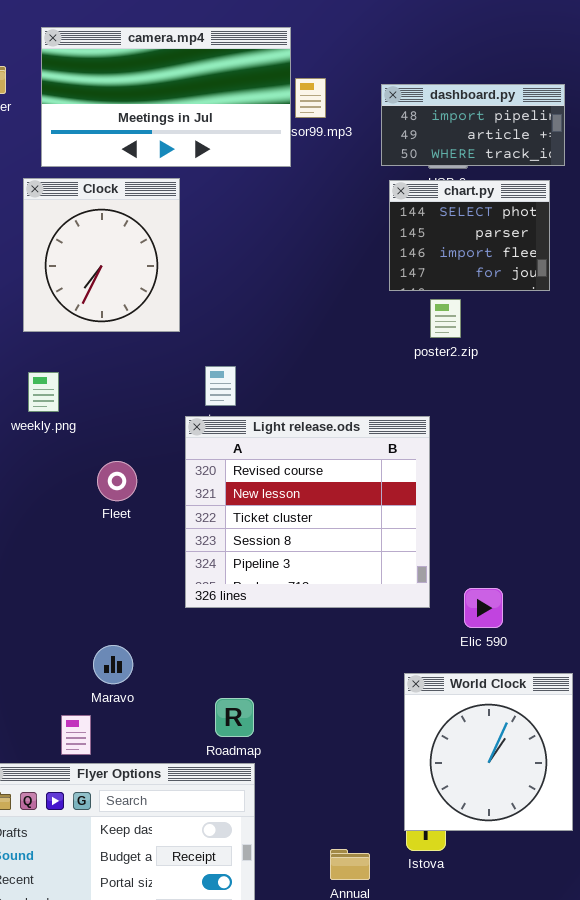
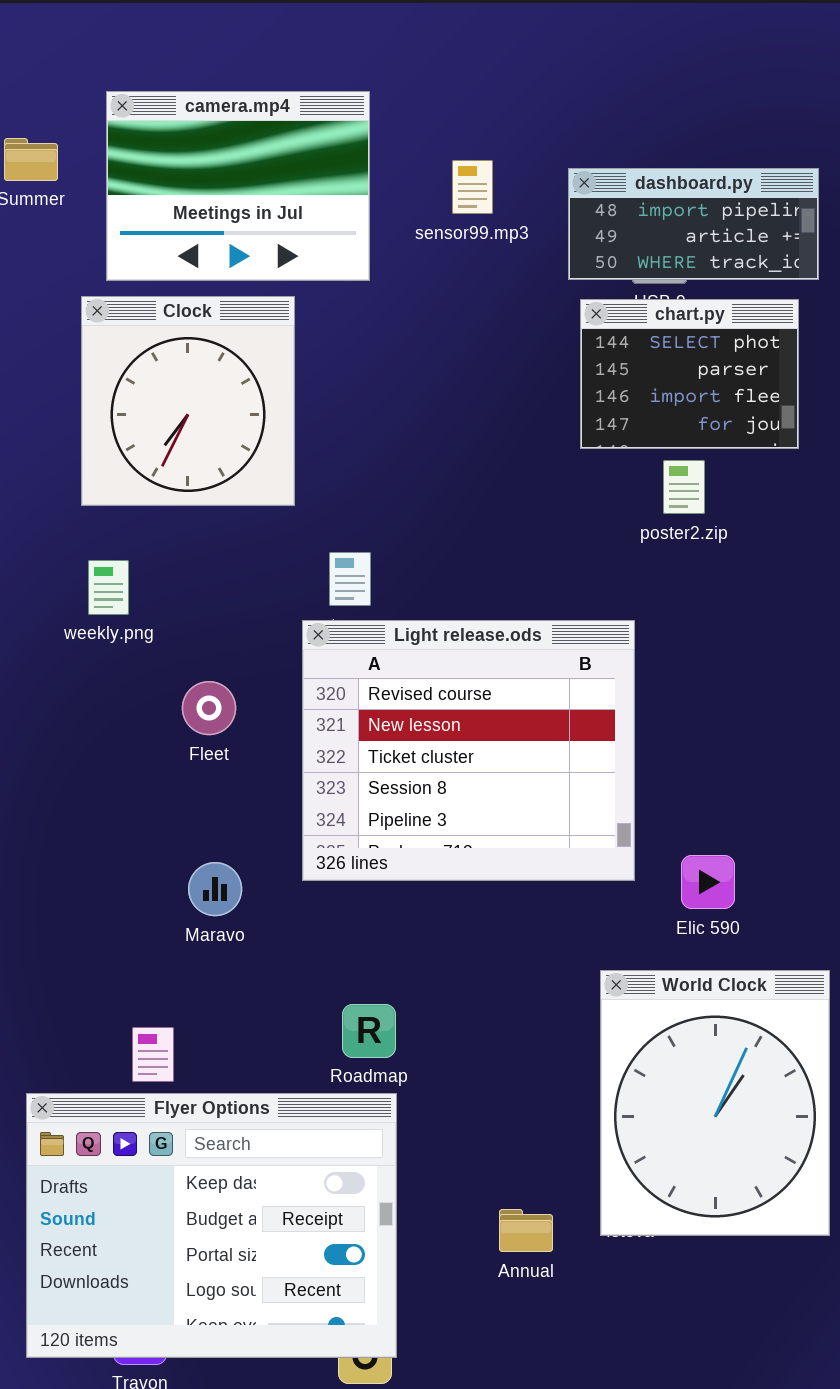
camera.mp4: [41,27,291,167] -> [106,91,370,281], resized
poster2.zip: [430,299,461,338] -> [663,460,705,514], moved
Maravo: [93,645,133,684] -> [188,862,242,916], moved
World Clock: [404,673,573,831] -> [600,970,830,1236], resized

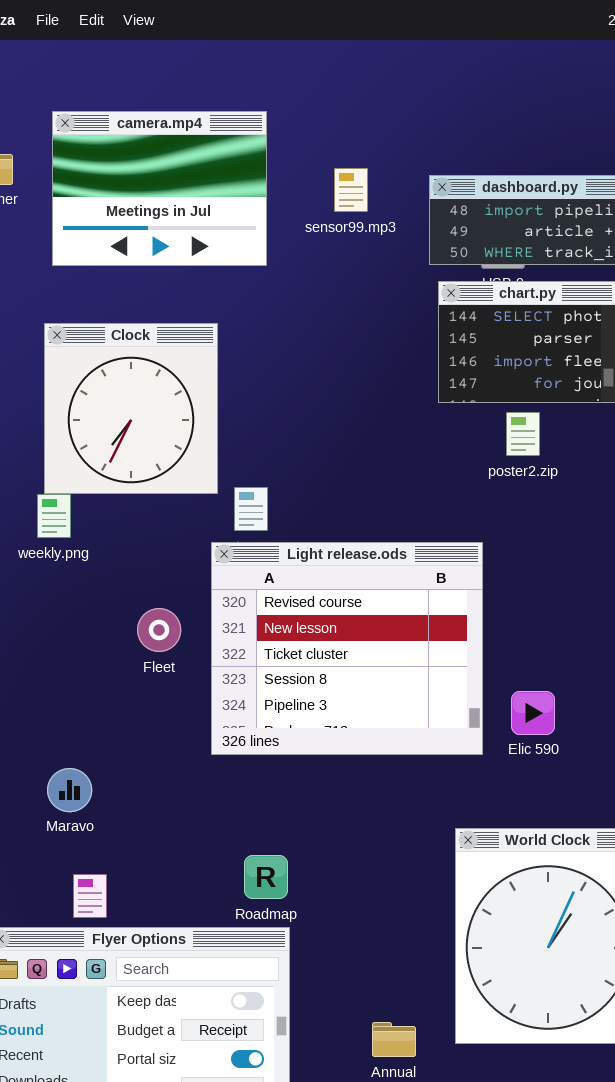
Clock: [81,296,295,506] -> [44,323,218,494], moved
Fleet: [182,681,236,735] -> [137,608,181,652], moved
Elic 590: [681,855,735,909] -> [511,691,555,735], moved
Maravo: [188,862,242,916] -> [47,768,92,812], moved

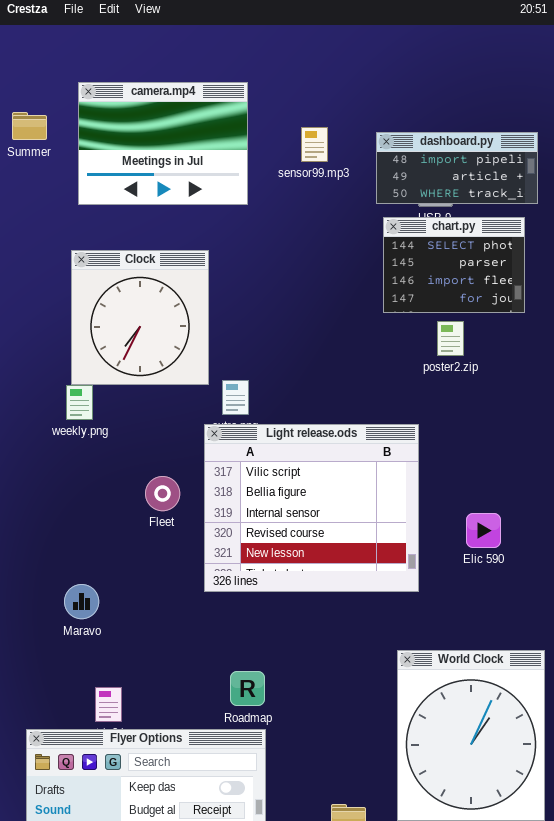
Light release.ods: [211,542,483,755] -> [204,424,419,592], scrolled up 3 rows
Elic 590: [511,691,555,735] -> [466,513,501,548], moved
Maravo: [47,768,92,812] -> [64,584,99,619], moved

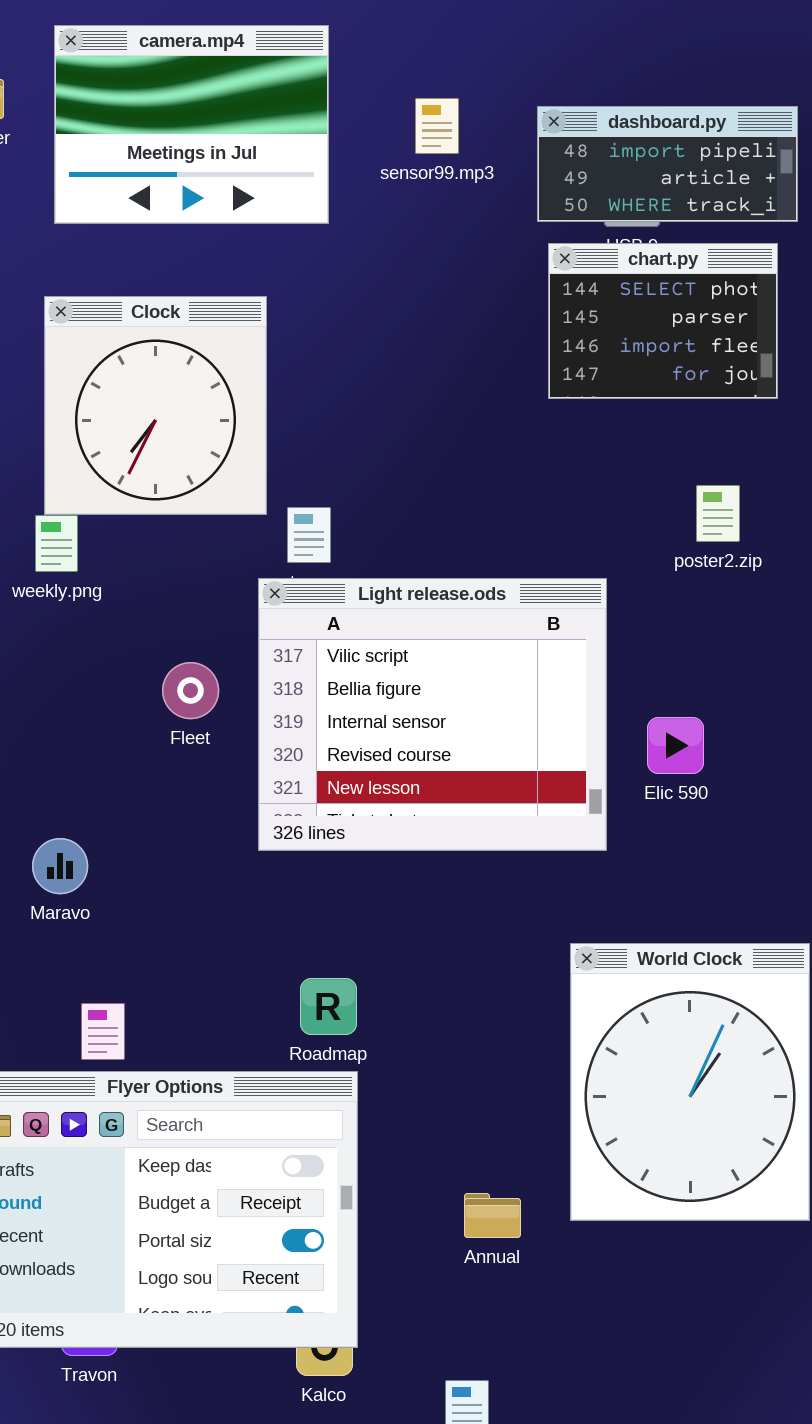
poster2.zip: [437,321,464,356] -> [696,485,740,542], moved
Elic 590: [466,513,501,548] -> [647,717,704,774], moved

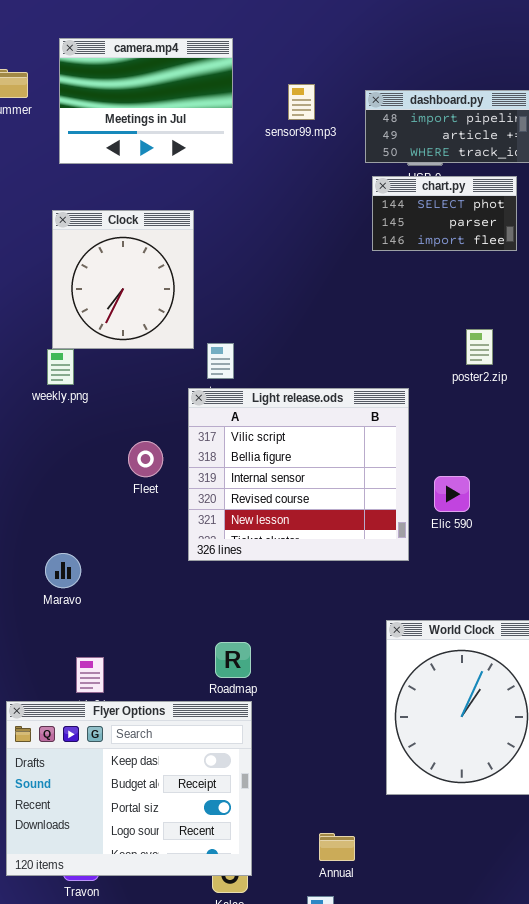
chart.py: [548,243,778,399] -> [372,176,517,251], resized
Annual: [464,1193,521,1238] -> [319,833,355,861], moved

